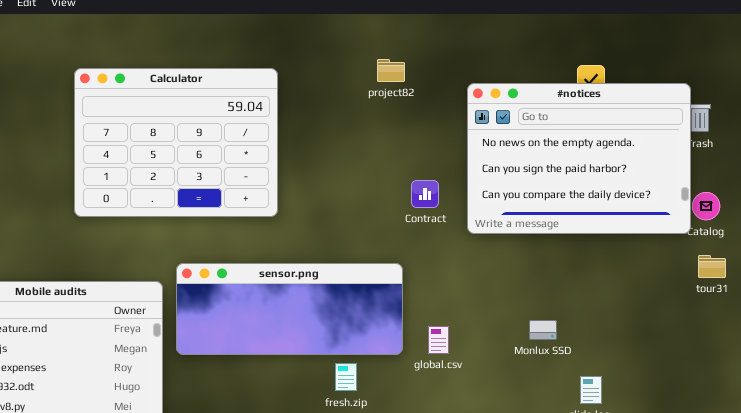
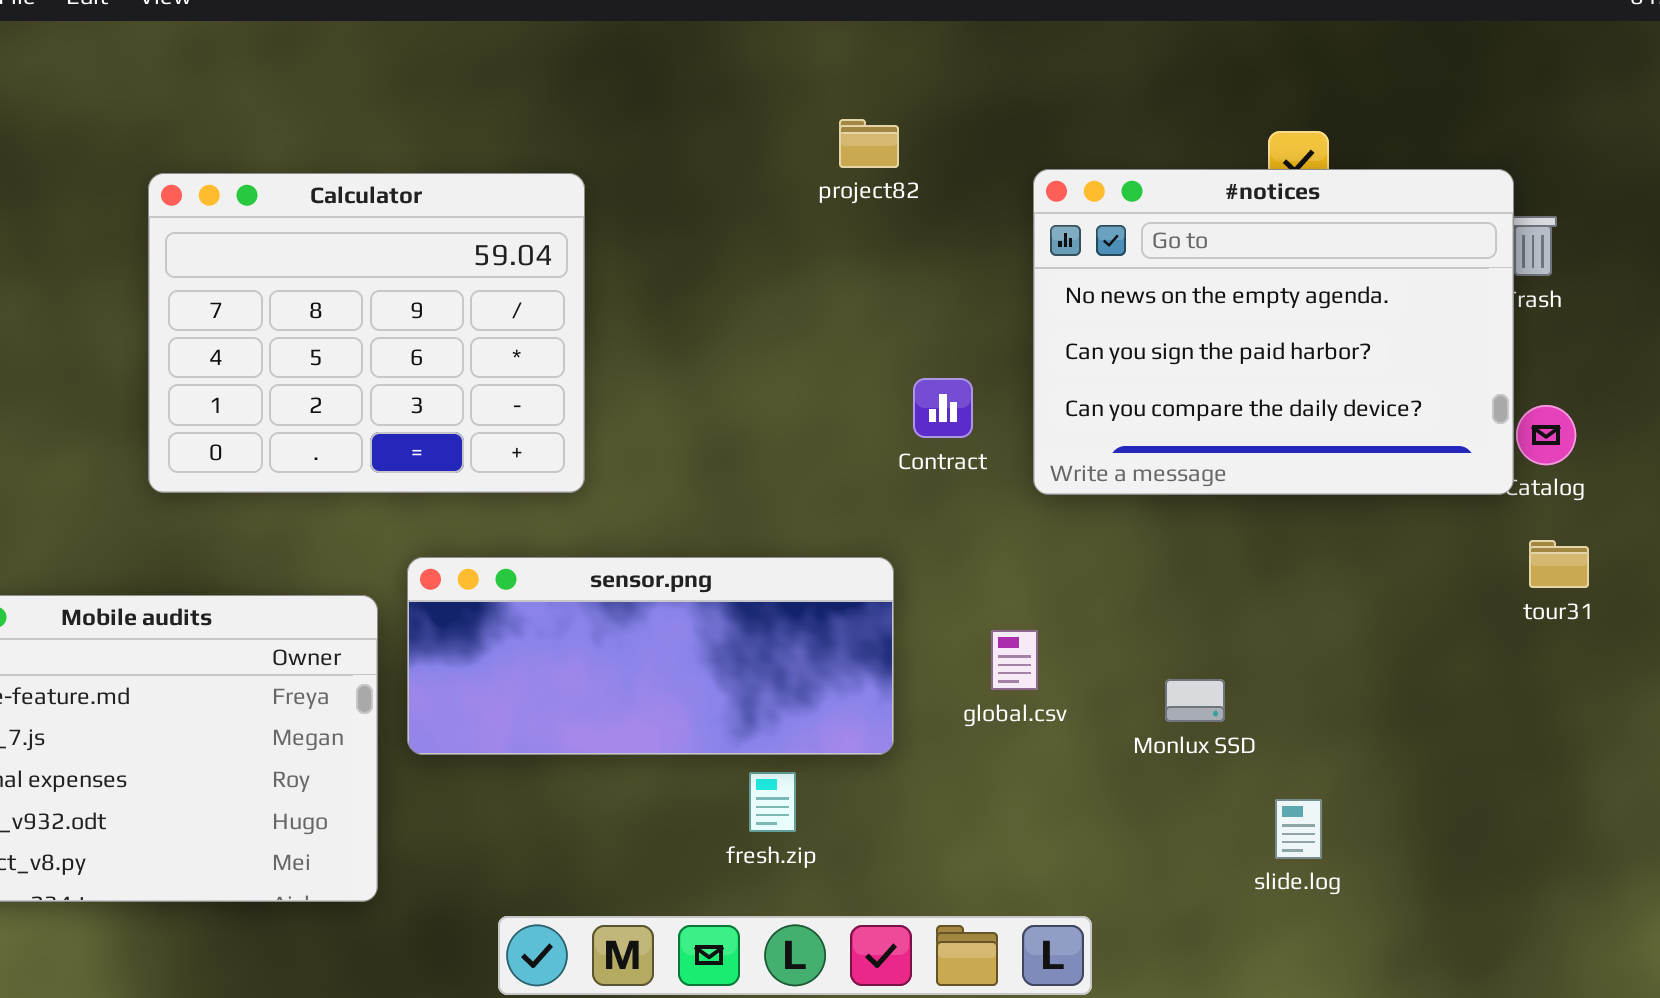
Calculator: [74,68,278,217] -> [148,173,585,493], moved
global.csv: [428,326,449,354] -> [991,630,1038,690], moved

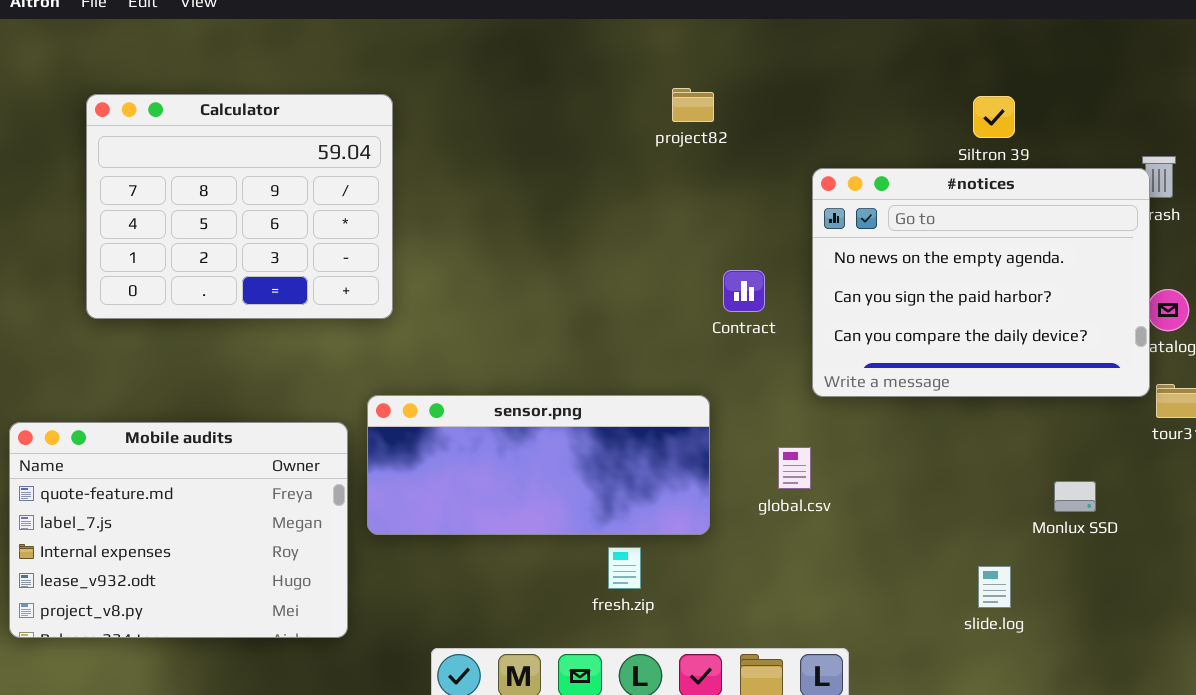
#notices: [1033,169,1514,495] -> [812,168,1150,397], moved
Calculator: [148,173,585,493] -> [86,94,393,319], moved
Monlux SSD: [1165,679,1225,722] -> [1054,481,1096,512], moved

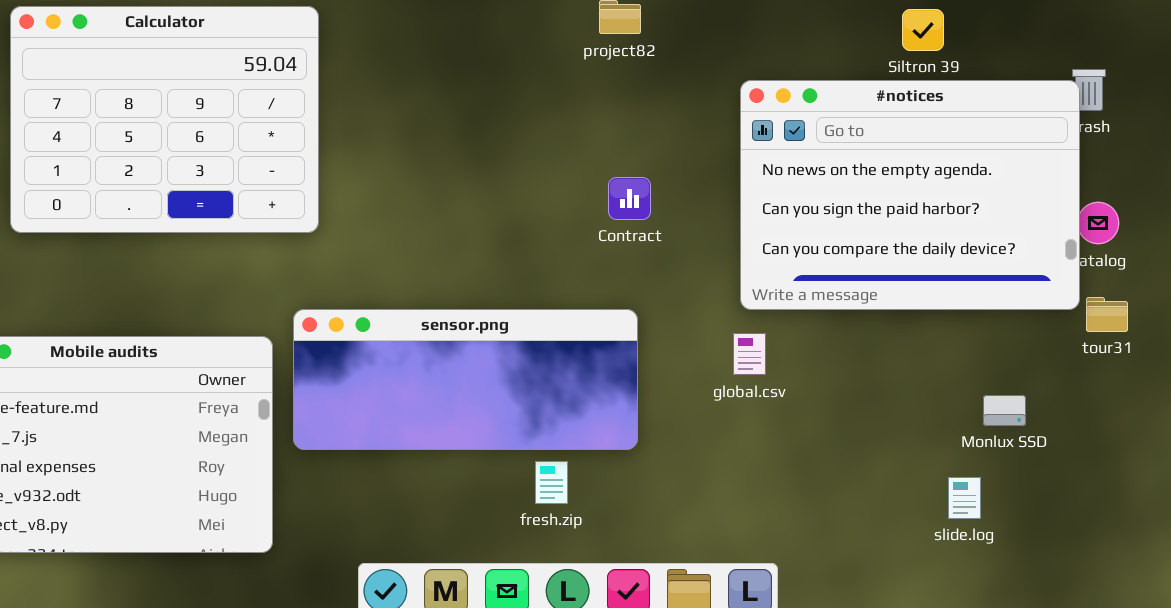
Contract: [723,270,765,312] -> [608,177,651,220], moved
global.csv: [778,447,811,489] -> [733,333,766,375], moved
slide.log: [978,566,1011,608] -> [948,477,981,519], moved

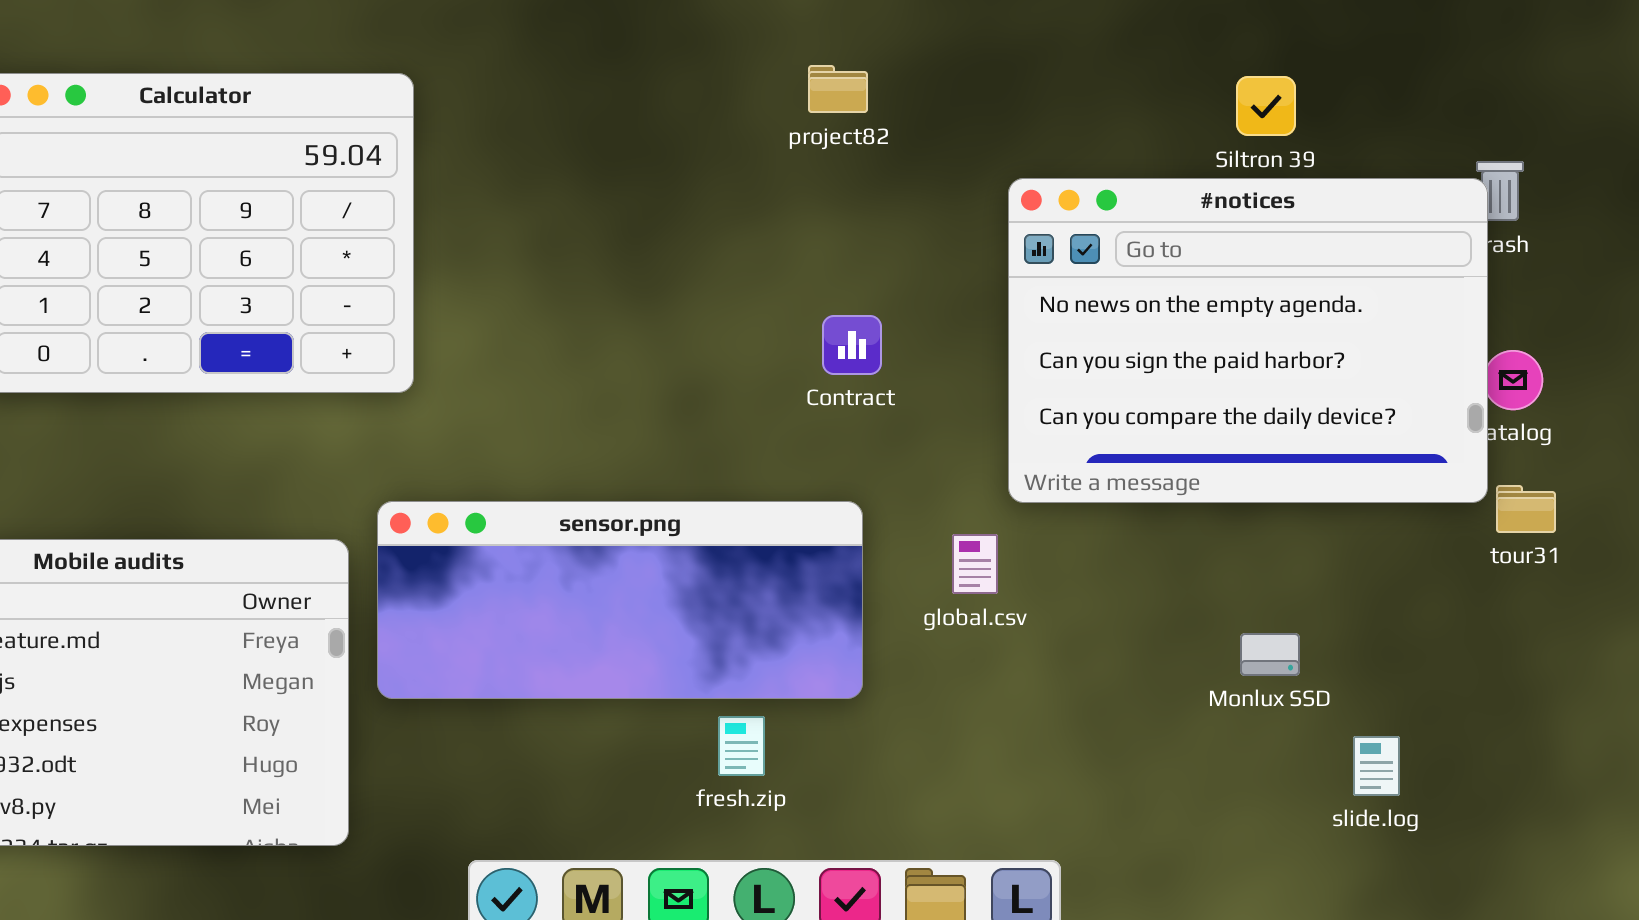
global.csv: [733,333,766,375] -> [952,534,998,594], moved
Monlux SSD: [983,395,1026,426] -> [1240,633,1300,676], moved
slide.log: [948,477,981,519] -> [1353,736,1400,796], moved

